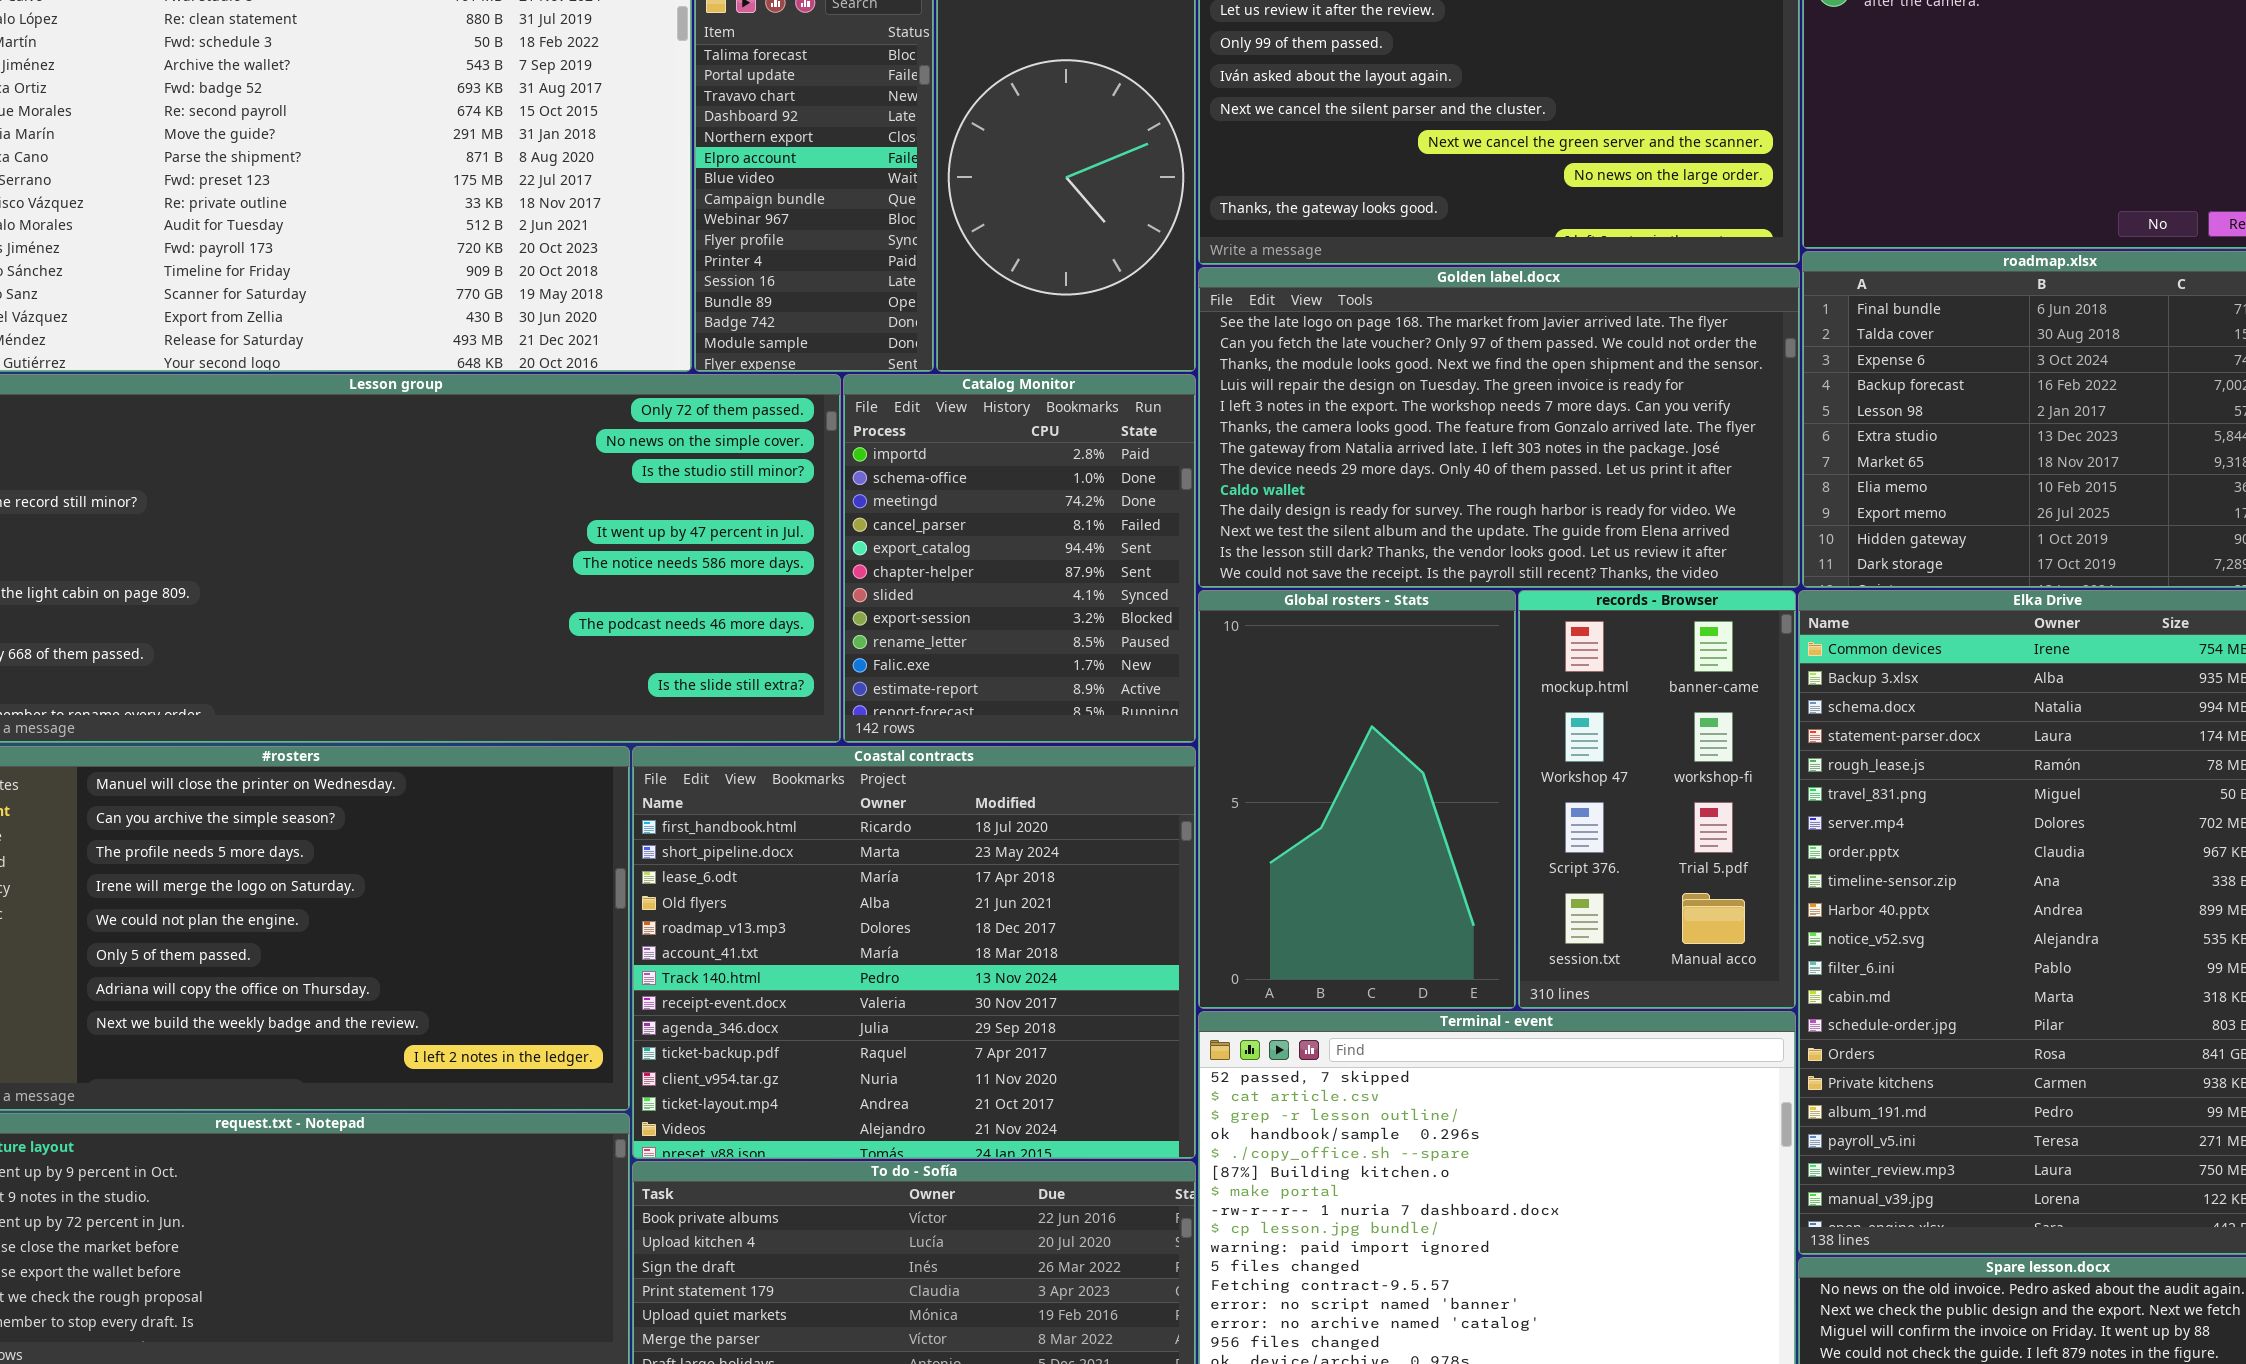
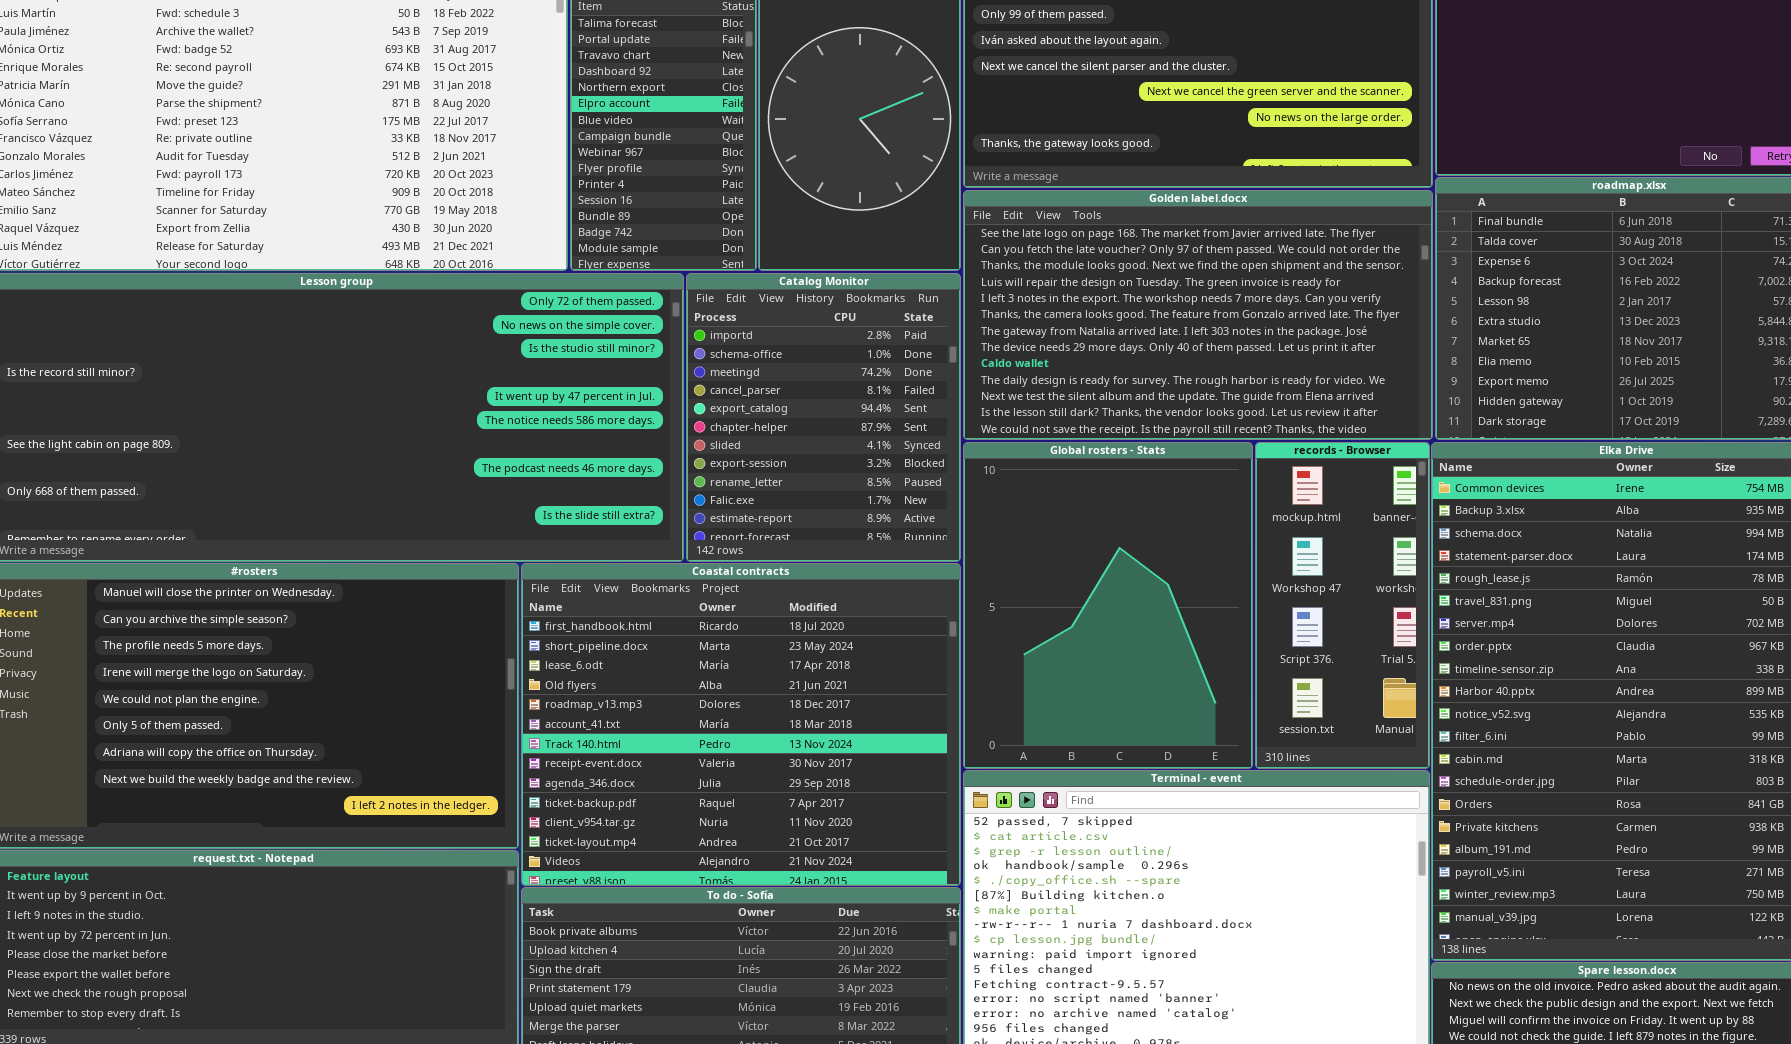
Global rosters - Stats: [1198,590,1516,1009] -> [963,442,1253,769], resized
records - Browser: [1518,590,1796,1009] -> [1255,442,1430,769], resized

